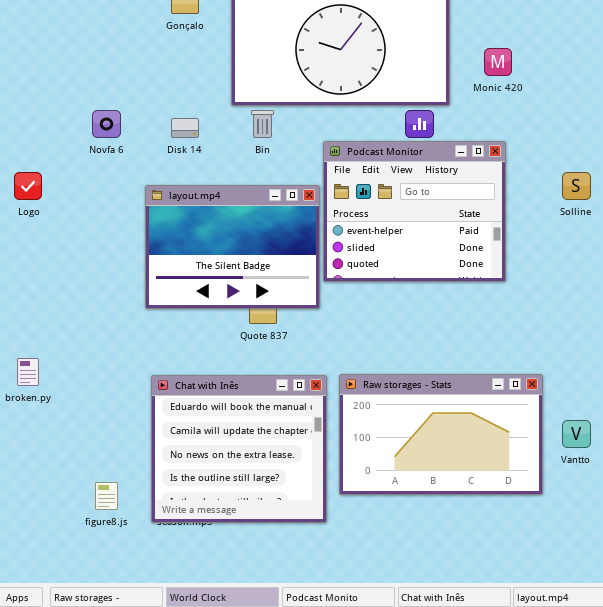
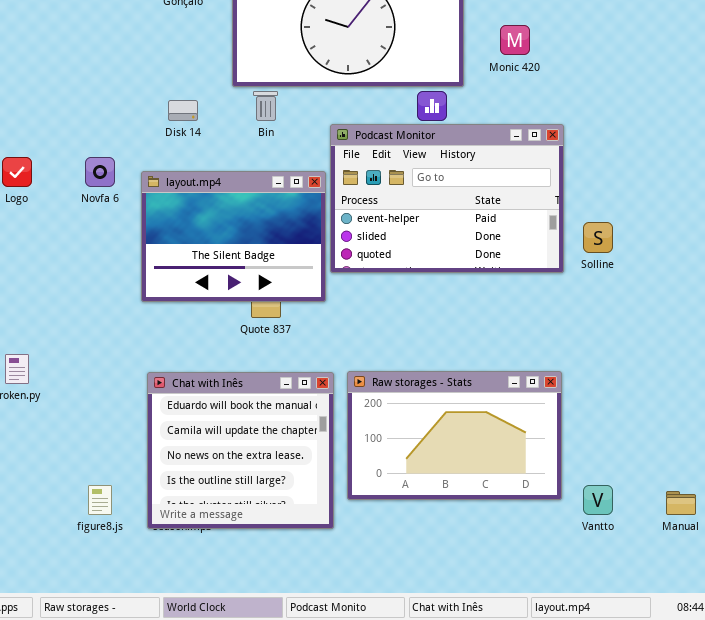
Novfa 6: [92,110,121,138] -> [85,157,115,187], moved
Podcast Monitor: [323,141,506,282] -> [330,124,564,273], resized
Solline: [562,172,591,200] -> [583,222,613,253], moved
Vantto: [562,420,591,448] -> [583,485,613,515], moved

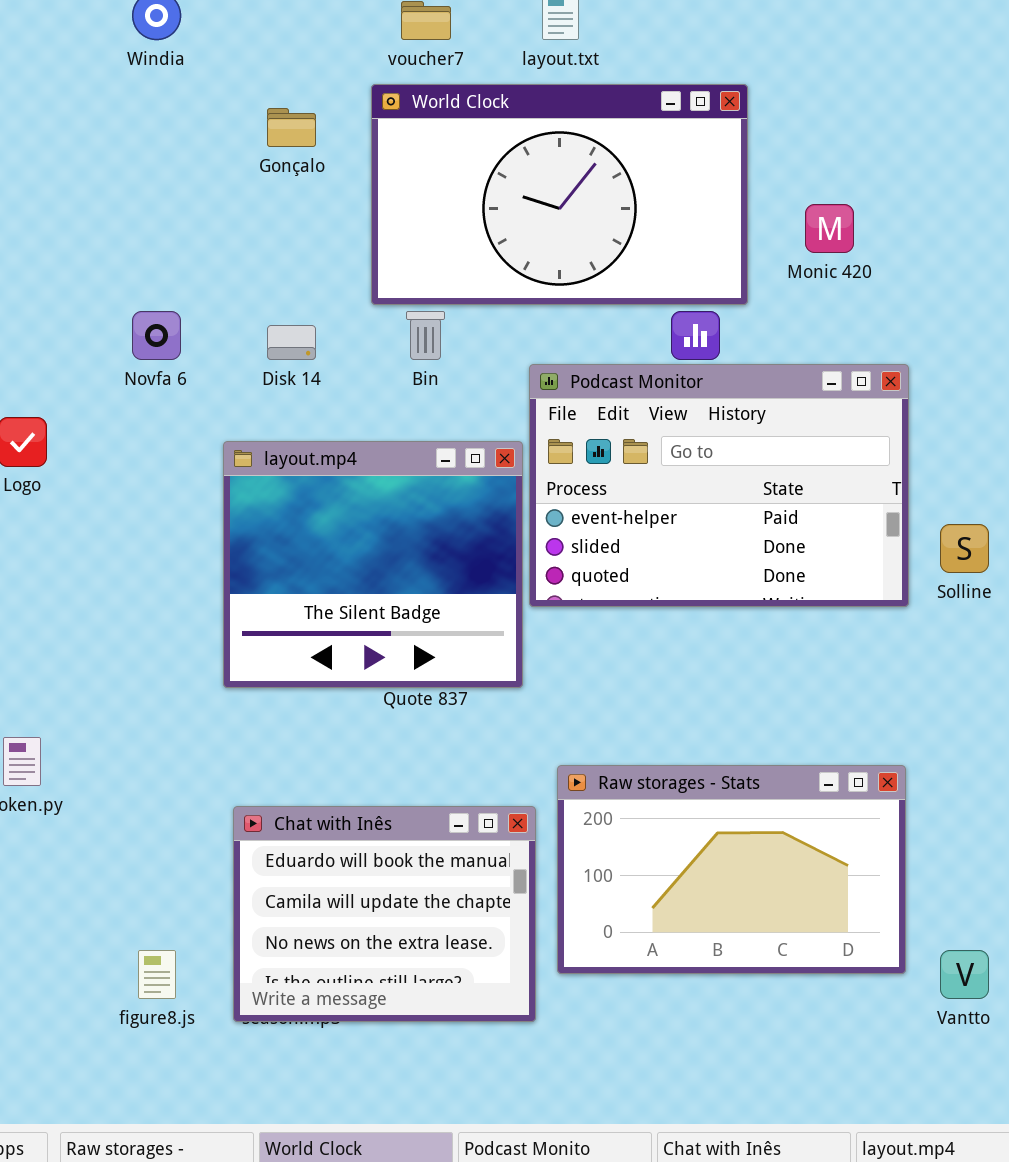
Novfa 6: [85,157,115,187] -> [132,311,181,360], moved
layout.mp4: [141,171,326,302] -> [223,441,523,688], resized
Chat with Inês: [147,372,334,529] -> [233,806,536,1022], resized

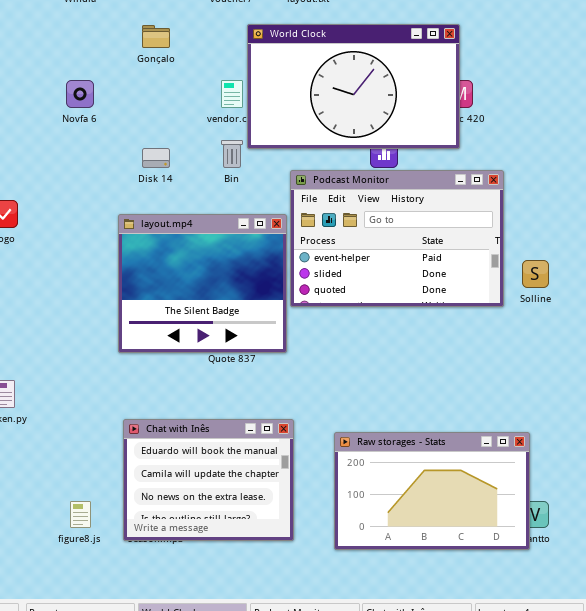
World Clock: [371,84,748,305] -> [247,24,460,149], moved
Novfa 6: [132,311,181,360] -> [66,80,94,108], moved
Raw storages - Stats: [557,765,906,974] -> [334,432,530,550], moved

